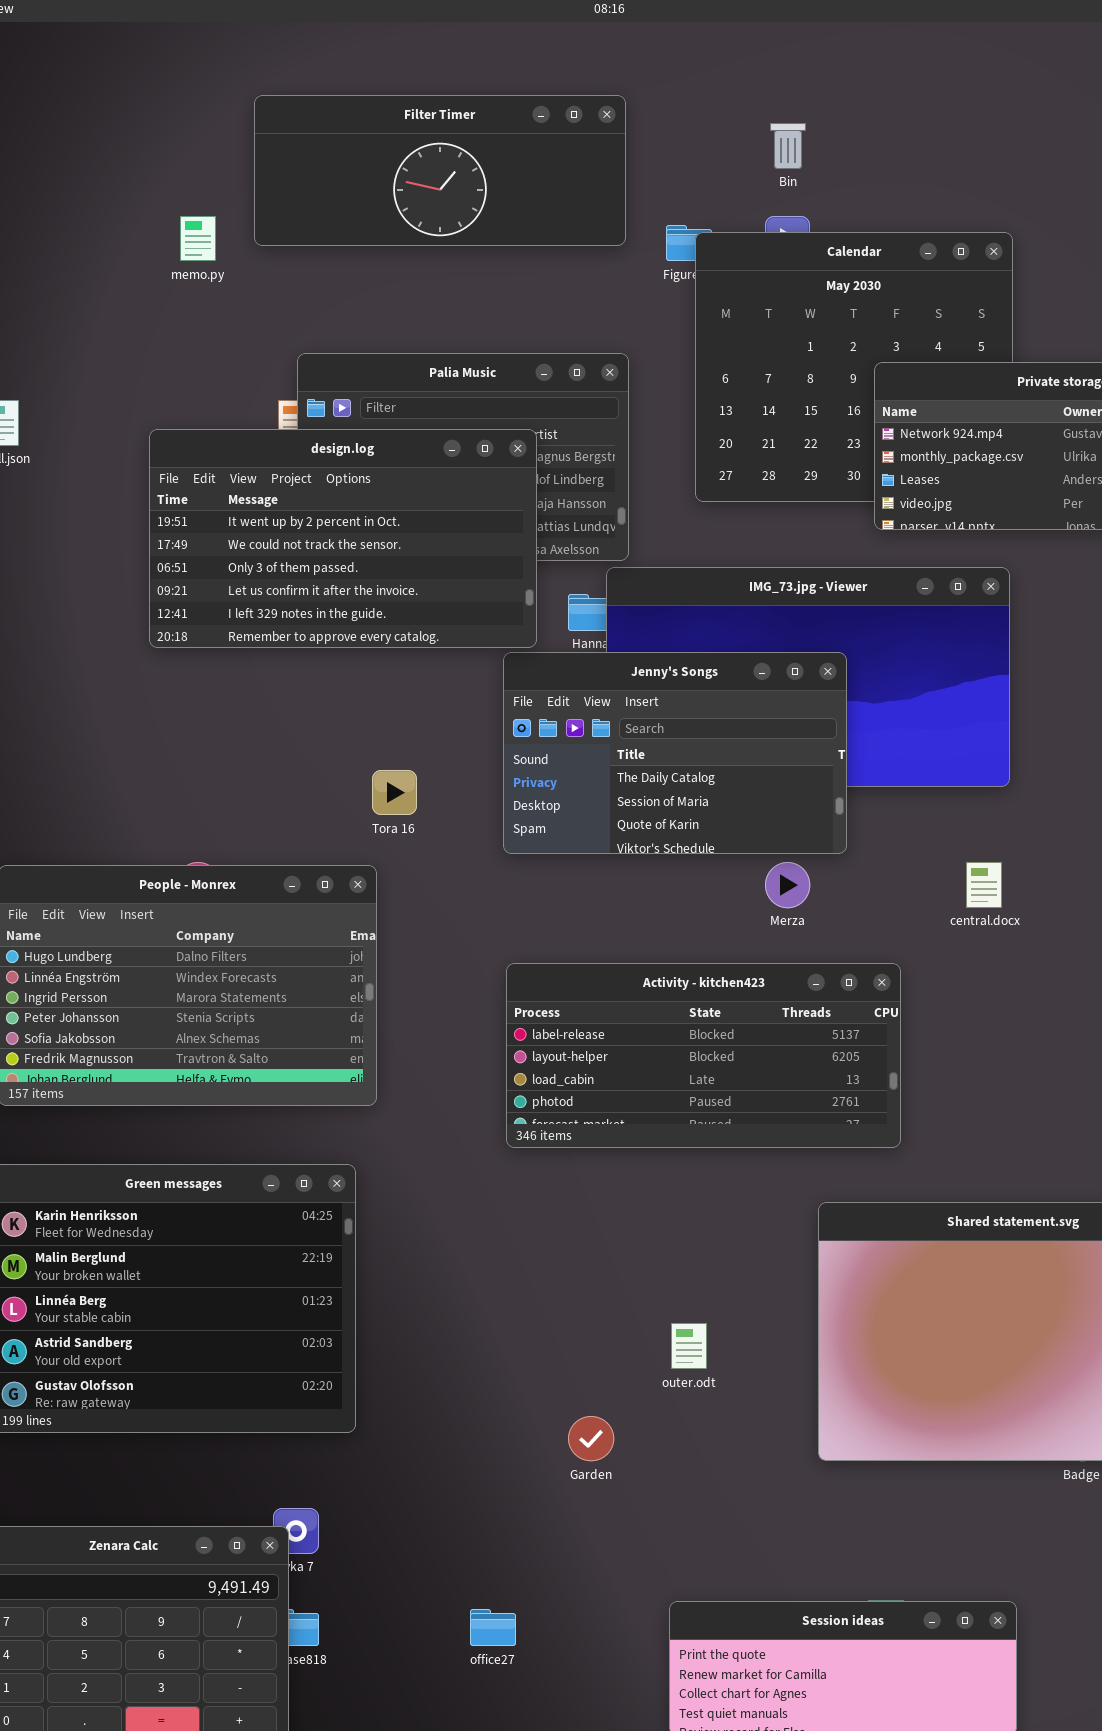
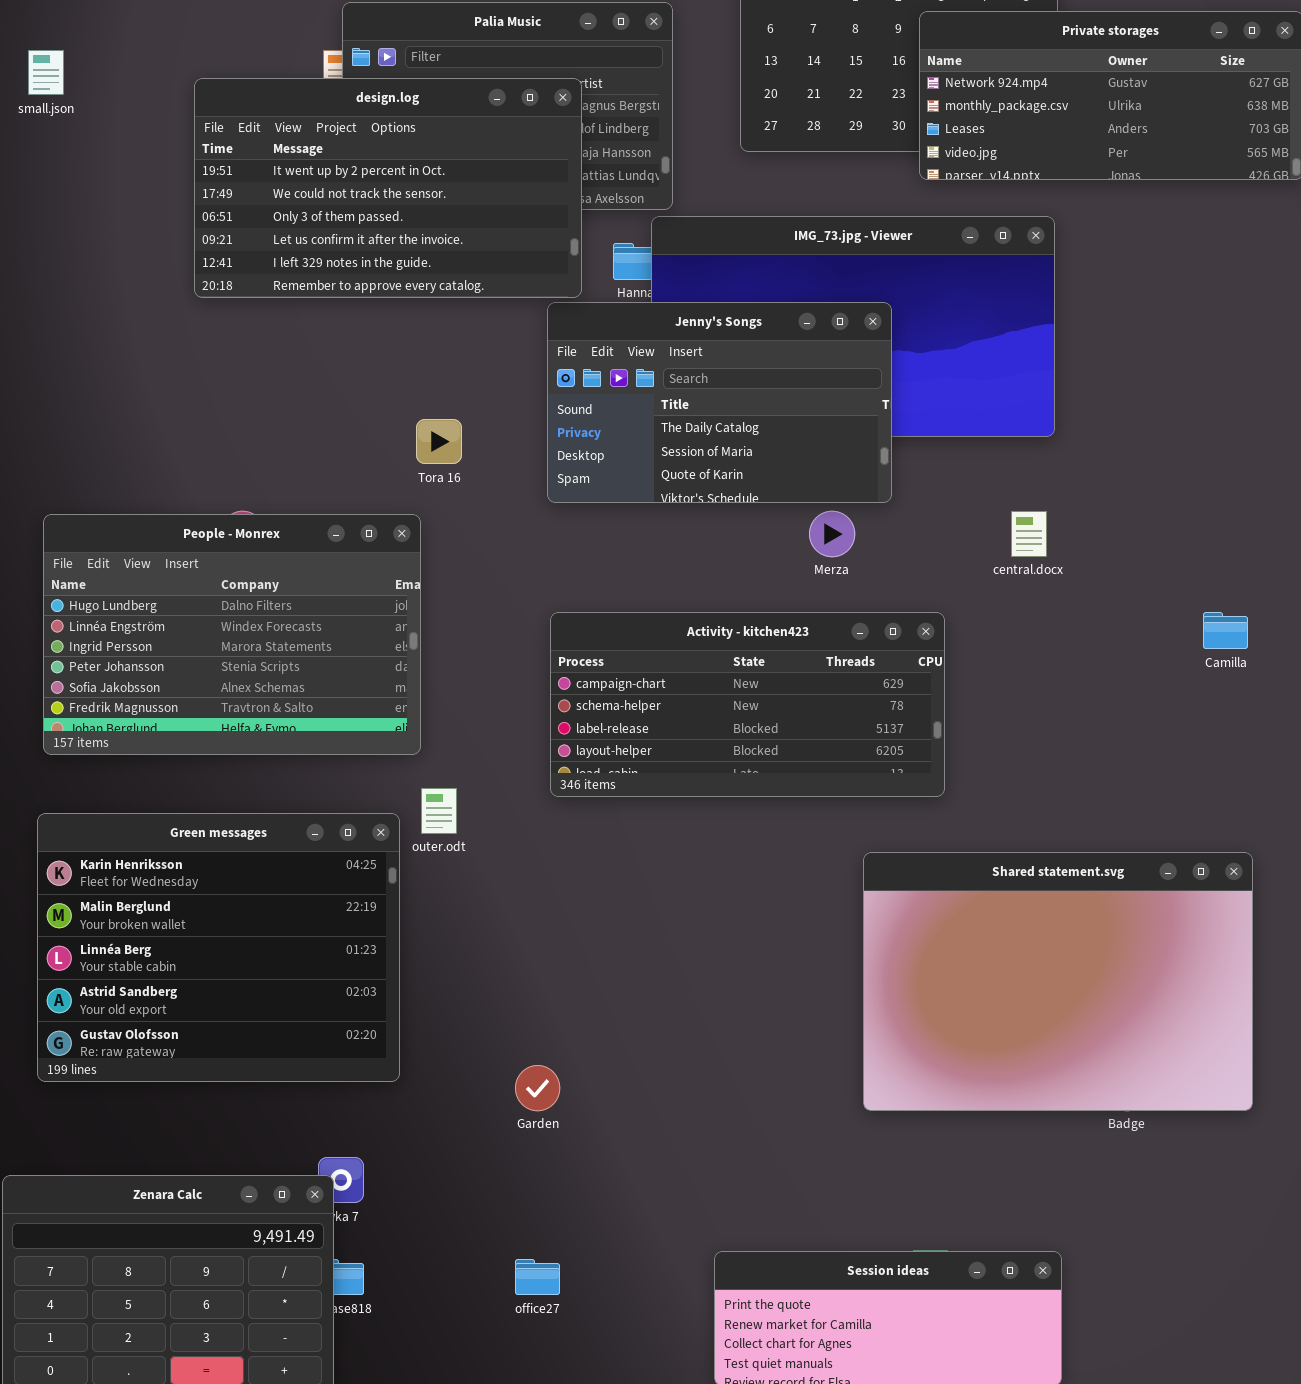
Activity - kitchen423: [506,963,901,1148] -> [550,612,945,797], scrolled up 2 rows
outer.odt: [671,1323,707,1369] -> [421,788,457,834], moved
Garden: [568,1416,614,1461] -> [515,1065,560,1111], moved

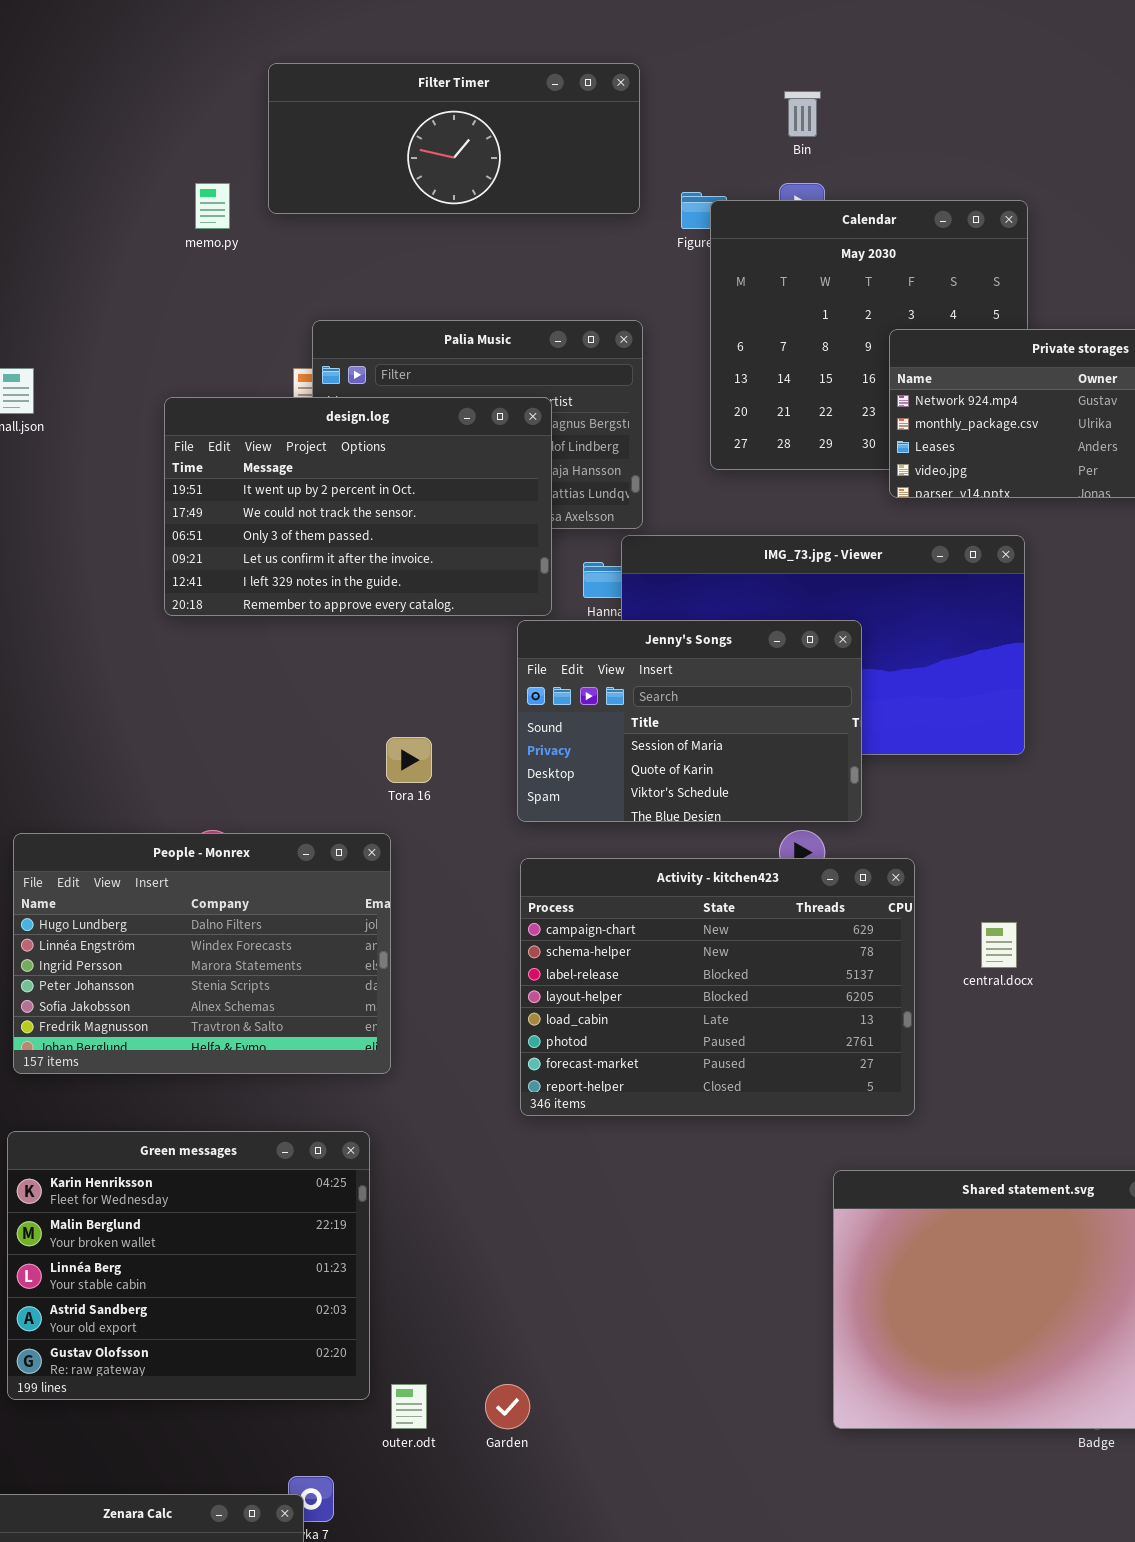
Jenny's Songs: [547,302,892,503] -> [517,620,862,822], scrolled down 1 row
central.docx: [1011,511,1047,557] -> [981,922,1017,968], moved
Activity - kitchen423: [550,612,945,797] -> [520,858,915,1116], resized
outer.odt: [421,788,457,834] -> [391,1384,427,1429], moved

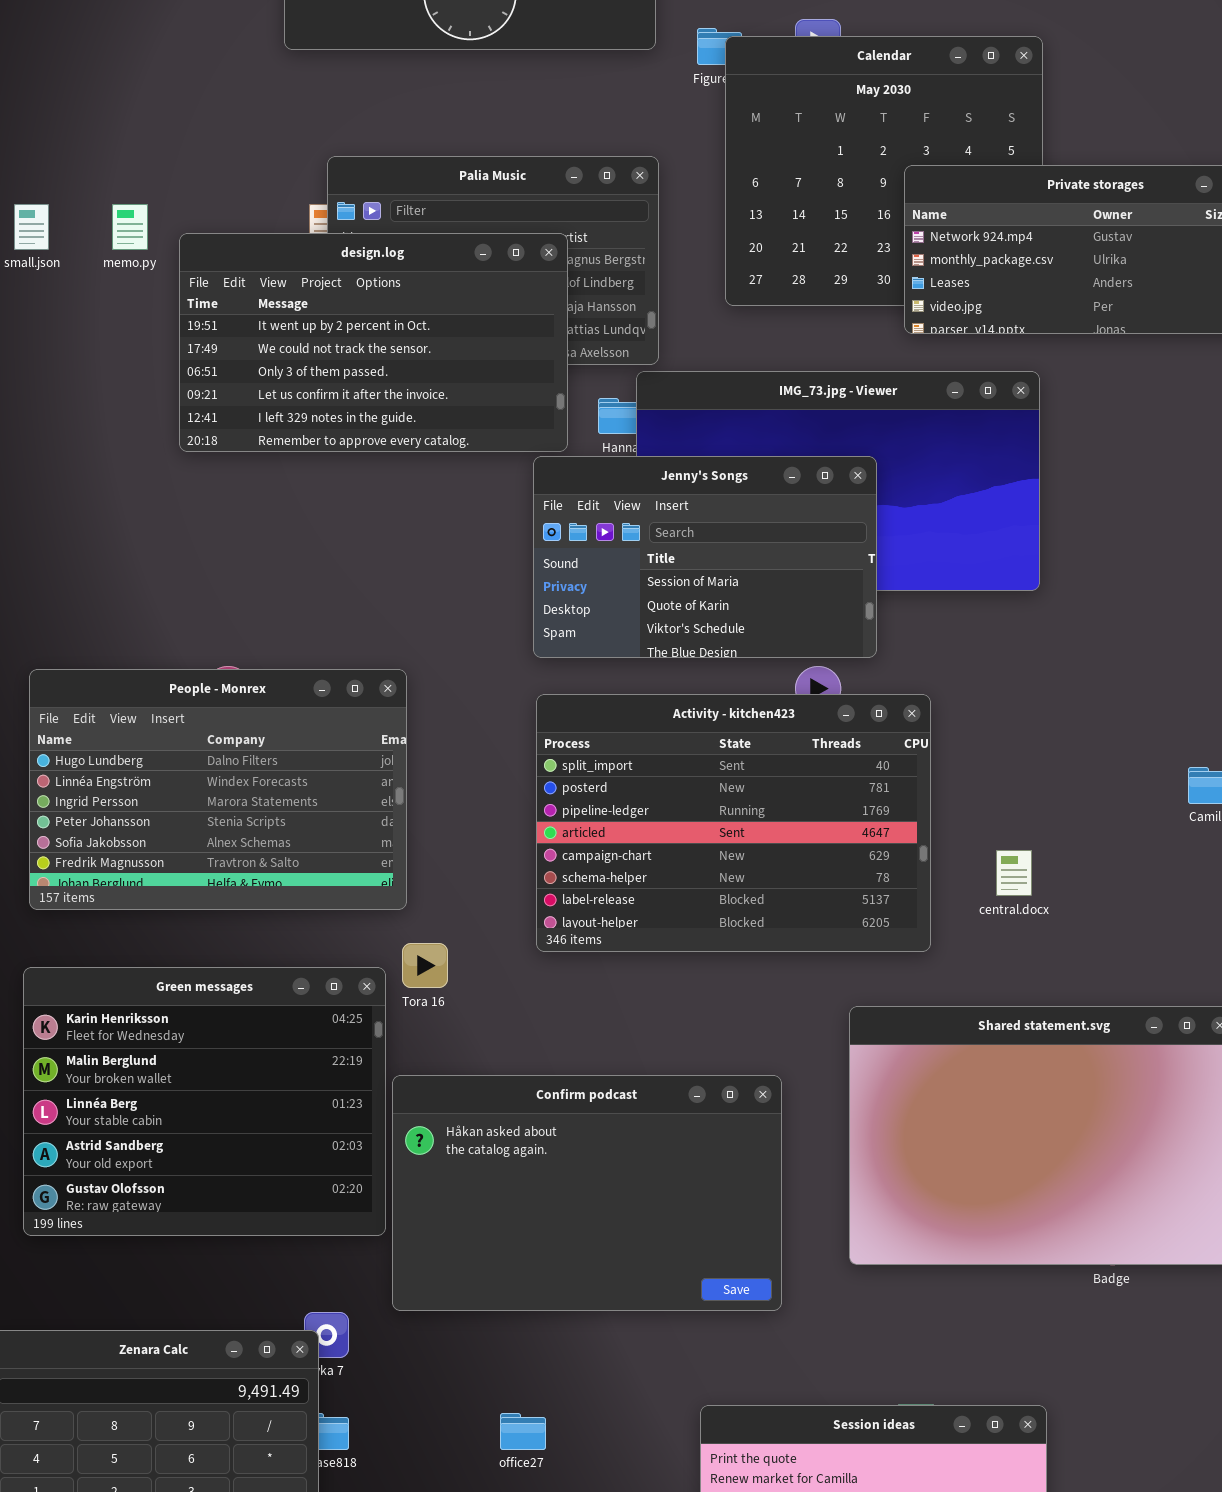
memo.py: [195,183,230,229] -> [112,204,148,250], moved
Tora 16: [386,737,432,783] -> [402,943,448,988], moved
Activity - kitchen423: [520,858,915,1116] -> [536,694,931,952], scrolled up 4 rows
central.docx: [981,922,1017,968] -> [996,850,1032,896], moved
Confirm podcast: none -> [392,1075,782,1311], opened

